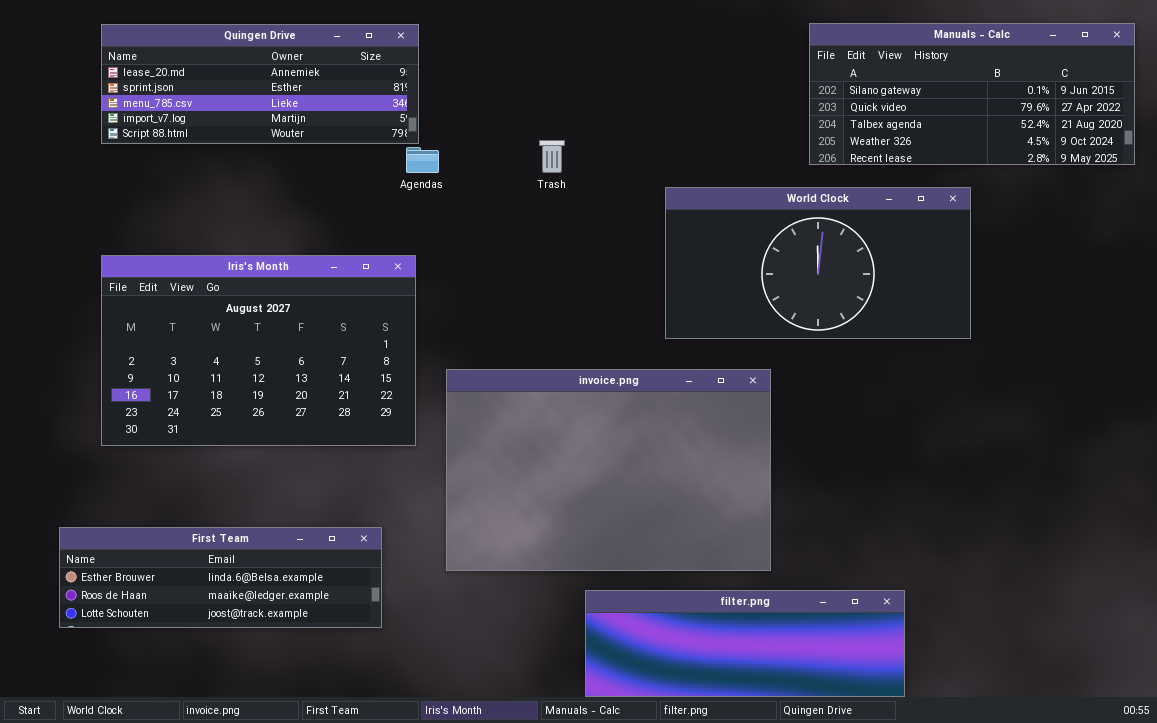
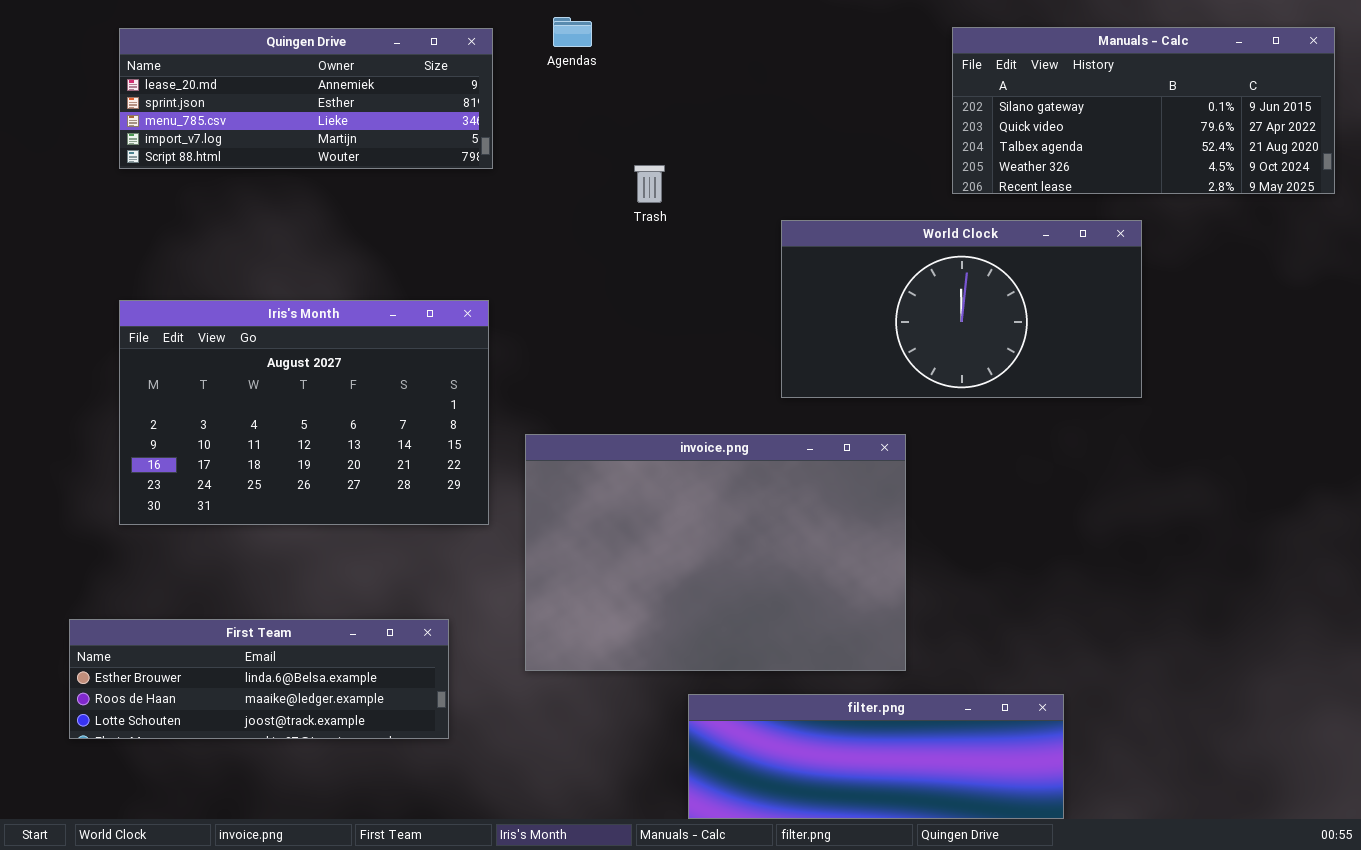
Agendas: [406,147,439,173] -> [553,17,592,47], moved

